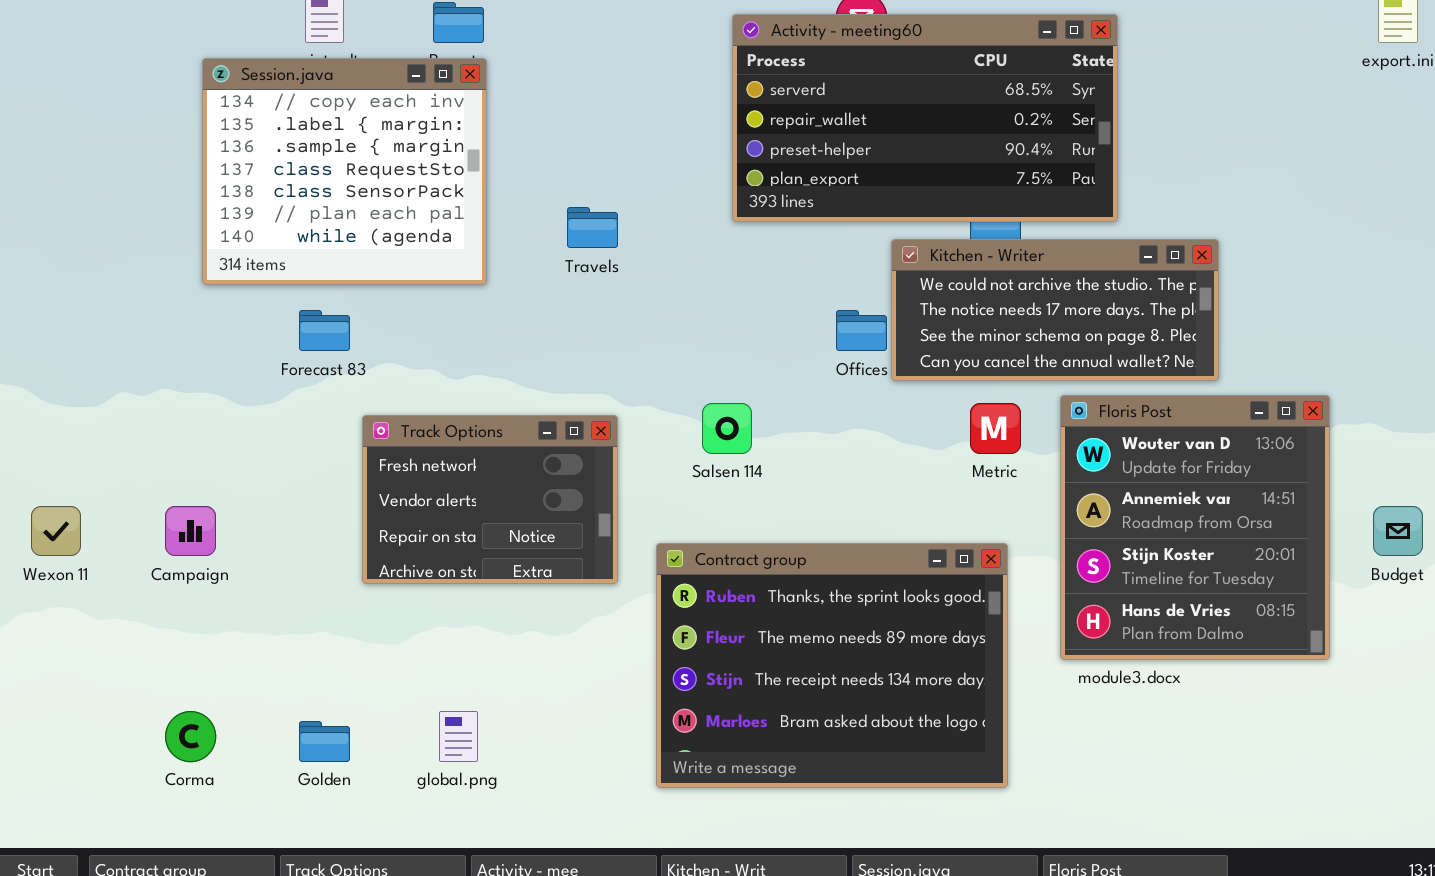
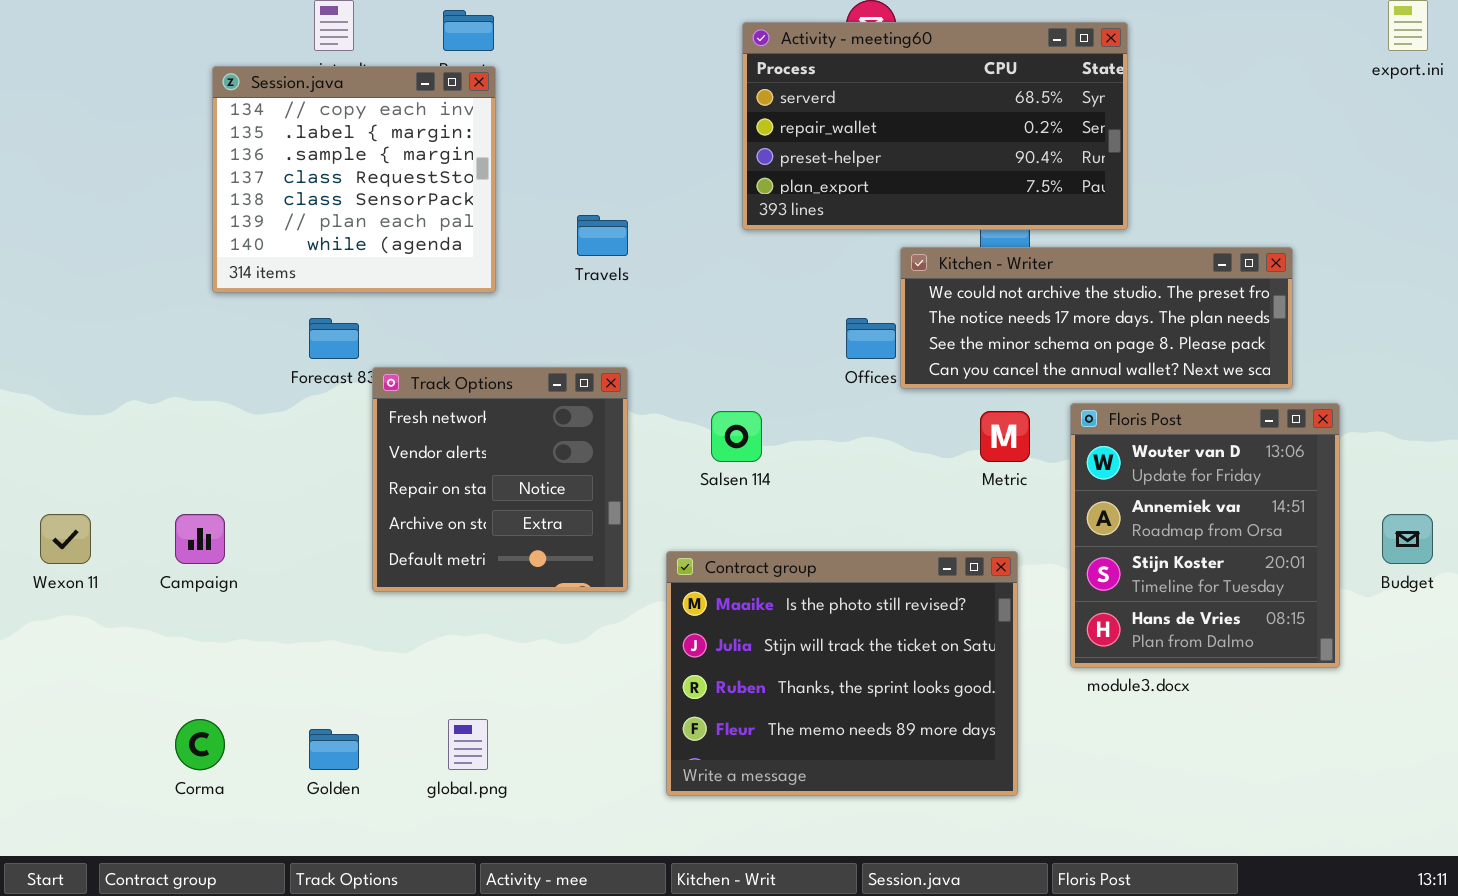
Kitchen - Writer: [891,239,1219,381] -> [900,247,1293,389], resized
Track Options: [362,415,618,584] -> [372,367,628,592], resized
Contract group: [656,543,1008,788] -> [666,551,1018,796], scrolled up 2 rows

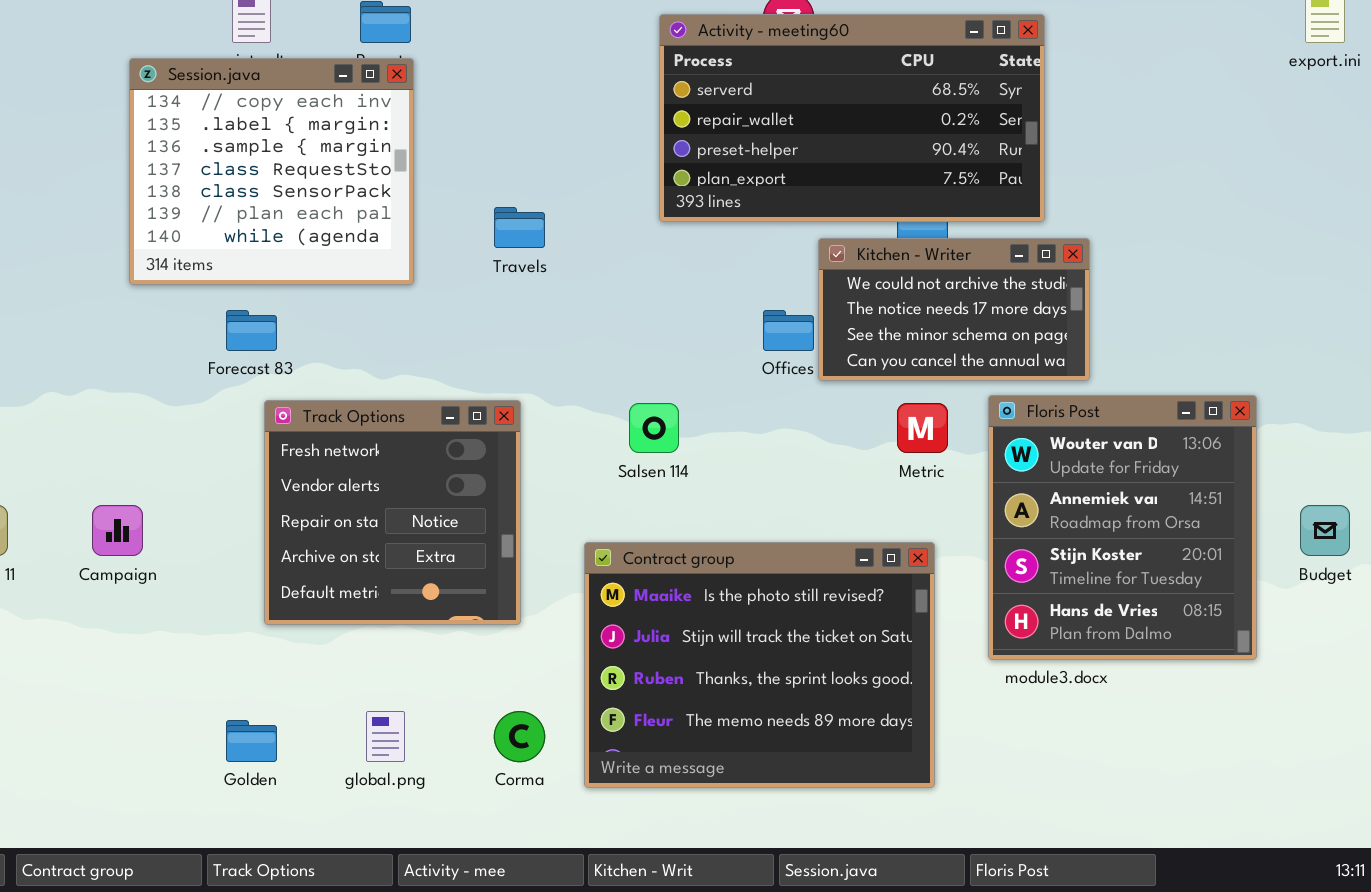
Kitchen - Writer: [900,247,1293,389] -> [818,238,1090,381], resized
Track Options: [372,367,628,592] -> [264,400,521,625], moved
Corma: [175,719,225,770] -> [494,711,545,762], moved

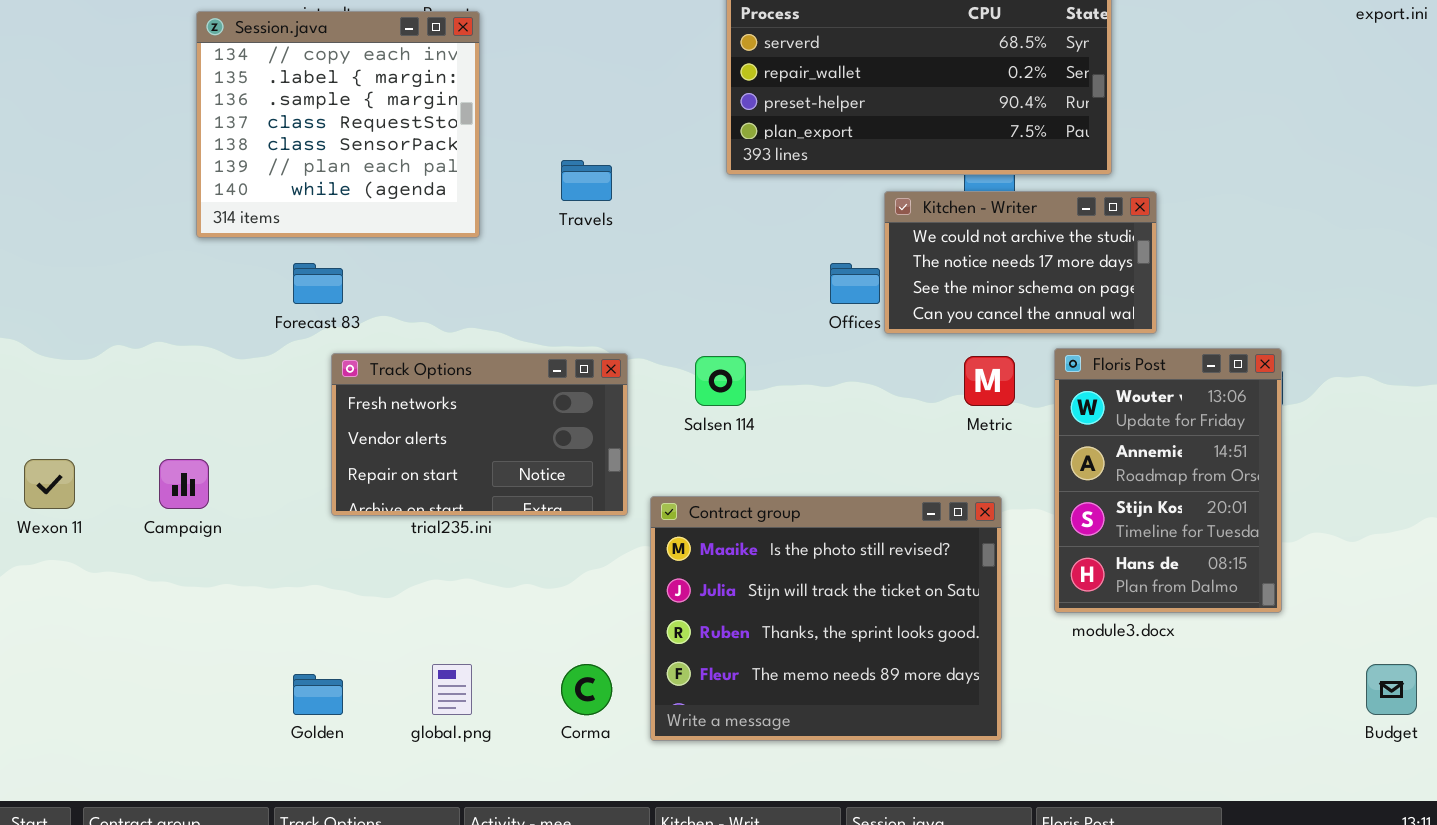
Floris Post: [988,395,1257,660] -> [1054,348,1282,613], resized
Track Options: [264,400,521,625] -> [331,353,628,516], resized
Budget: [1300,505,1350,556] -> [1366,664,1417,715], moved

